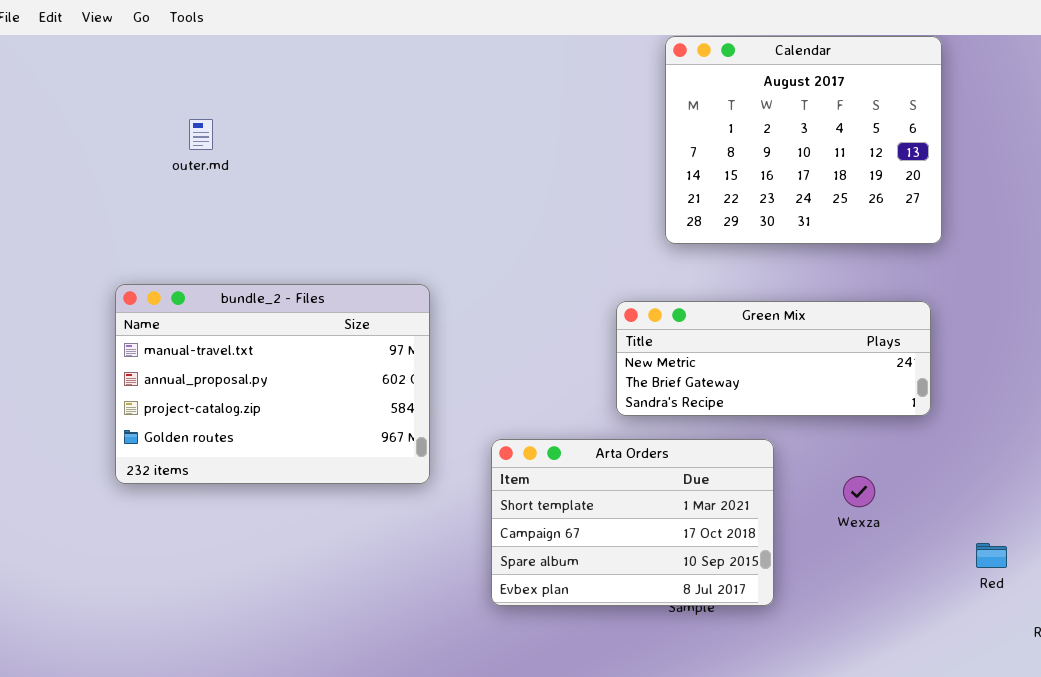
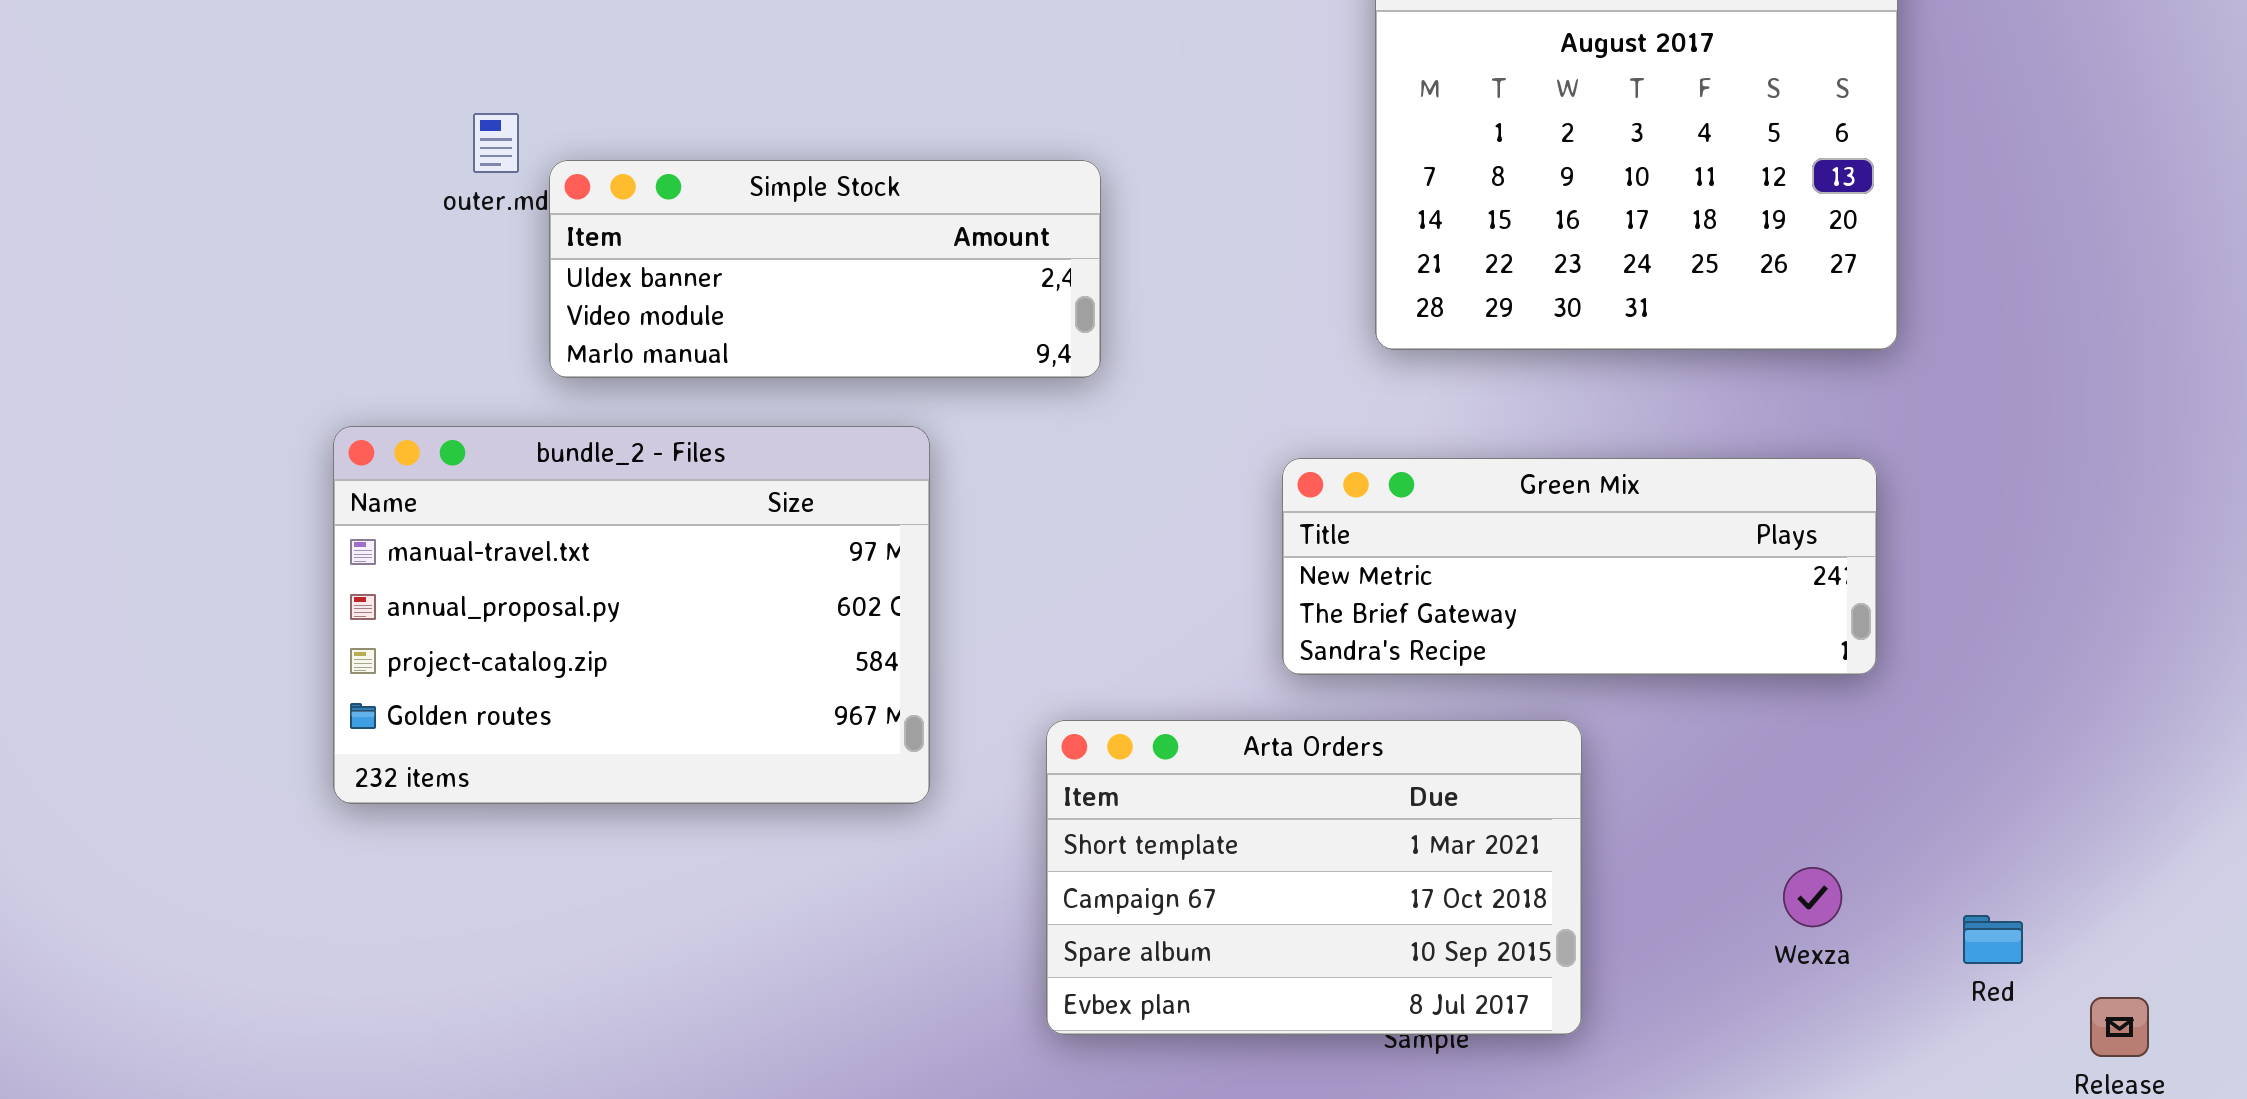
Simple Stock: none -> [549,160,1101,378], opened
Wexza: [843,476,875,507] -> [1783,867,1842,927], moved

